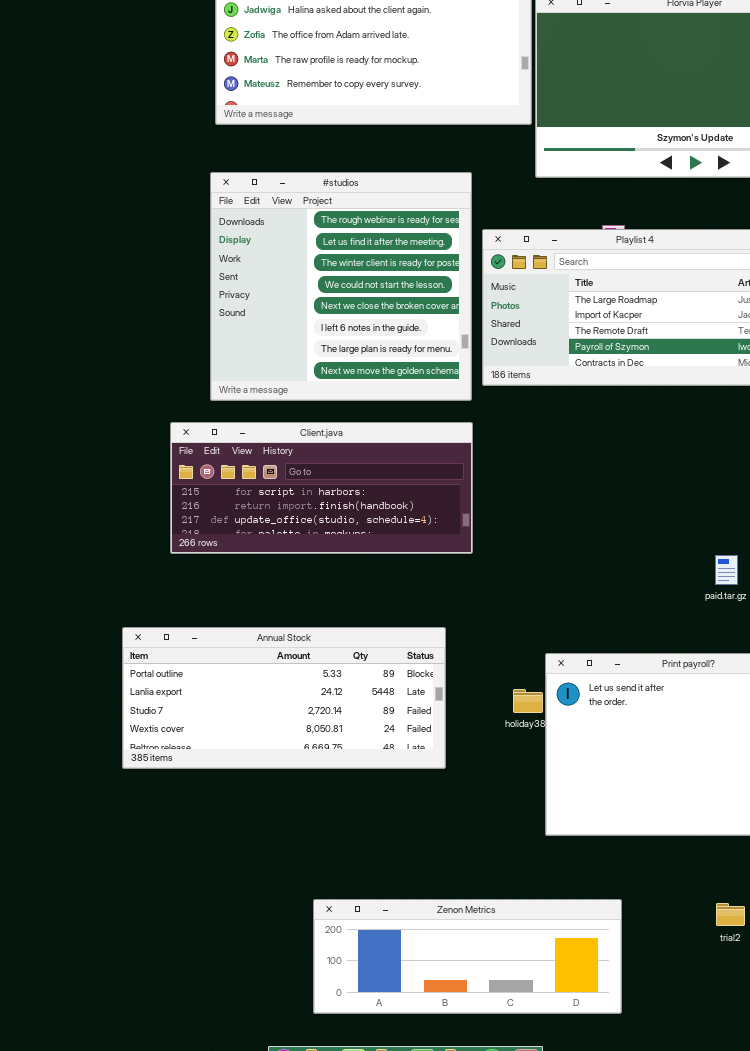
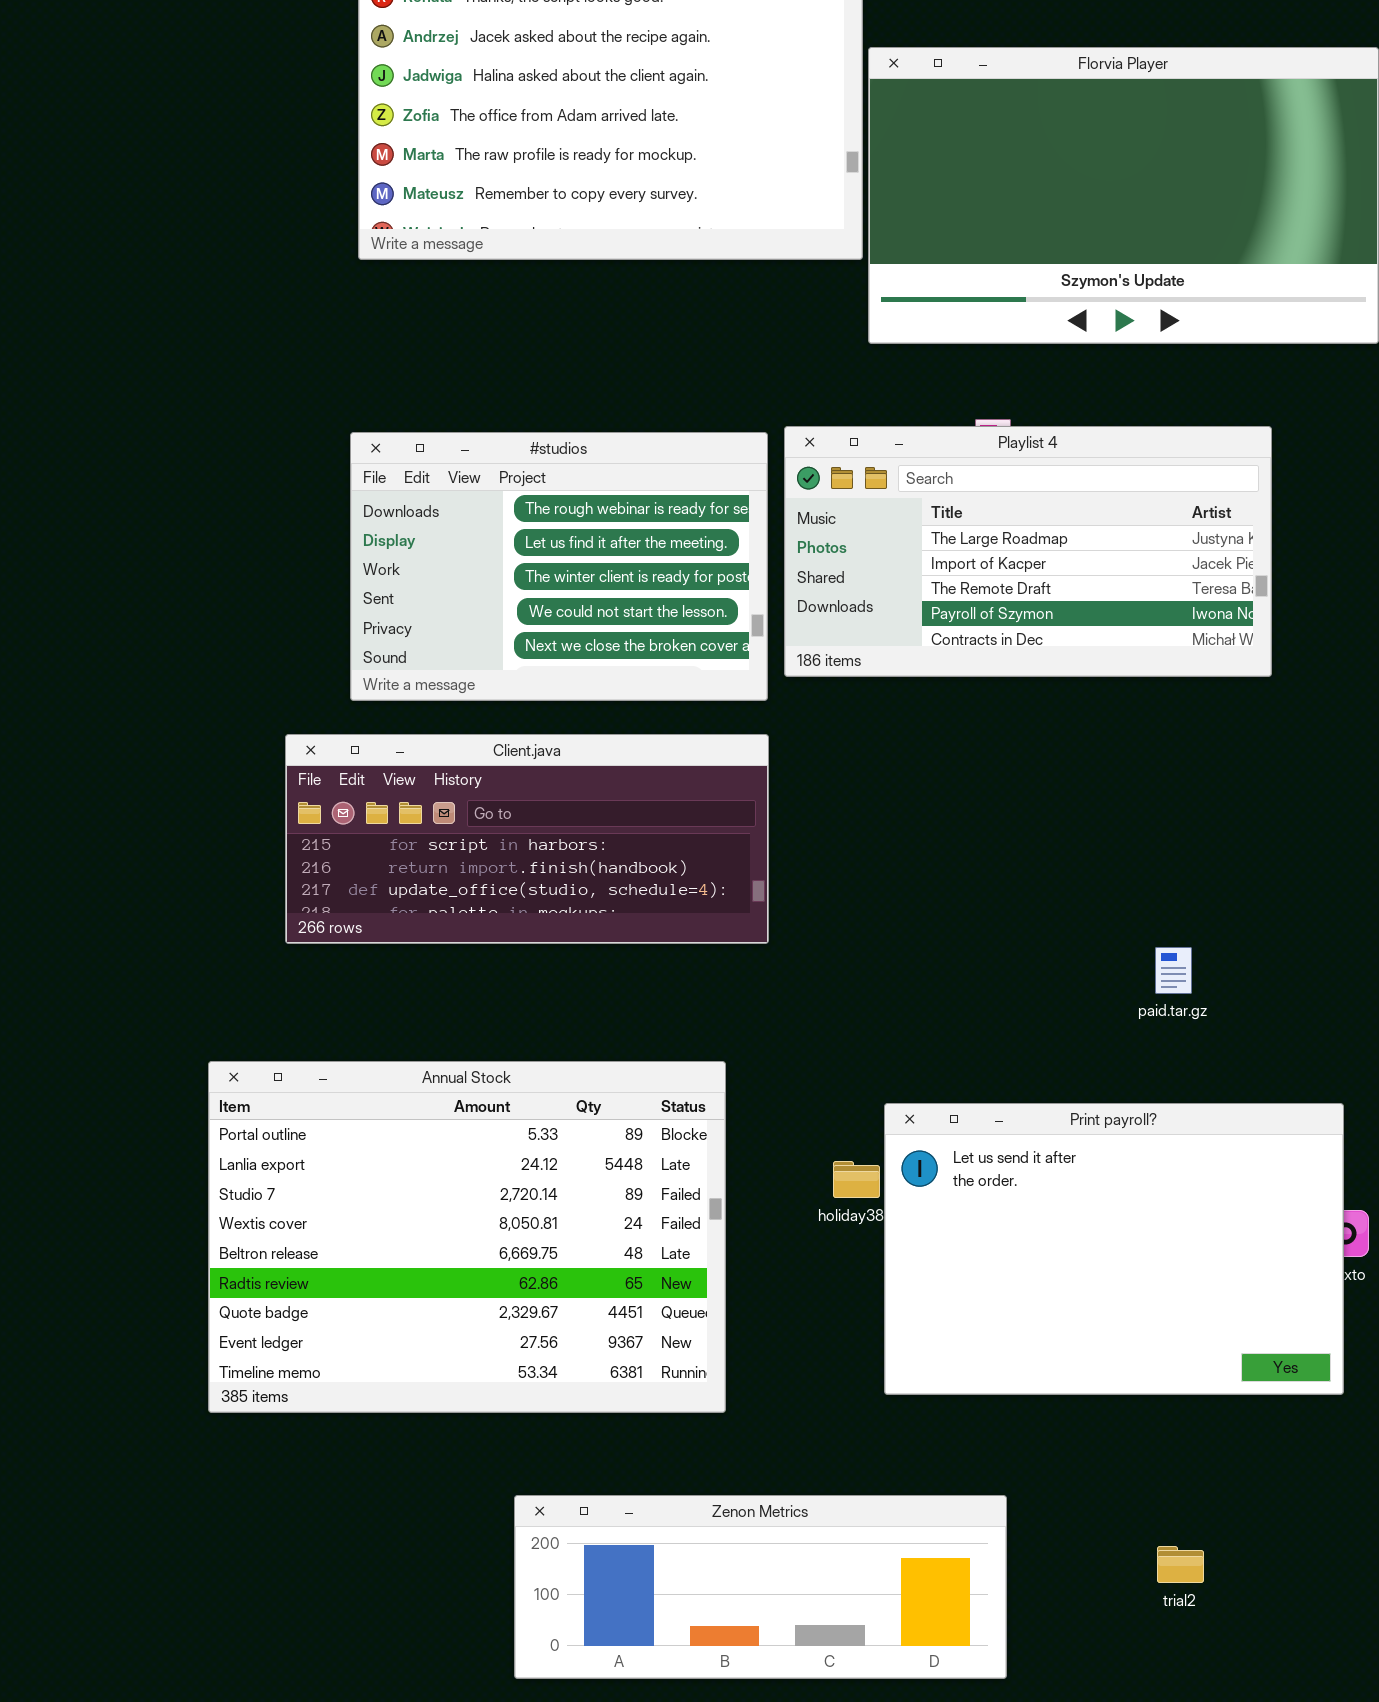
#studios: [210,172,472,401] -> [350,432,768,701], resized
Annual Stock: [122,627,446,769] -> [208,1061,726,1413], resized
trial2: [716,903,745,926] -> [1157,1546,1204,1583], moved

